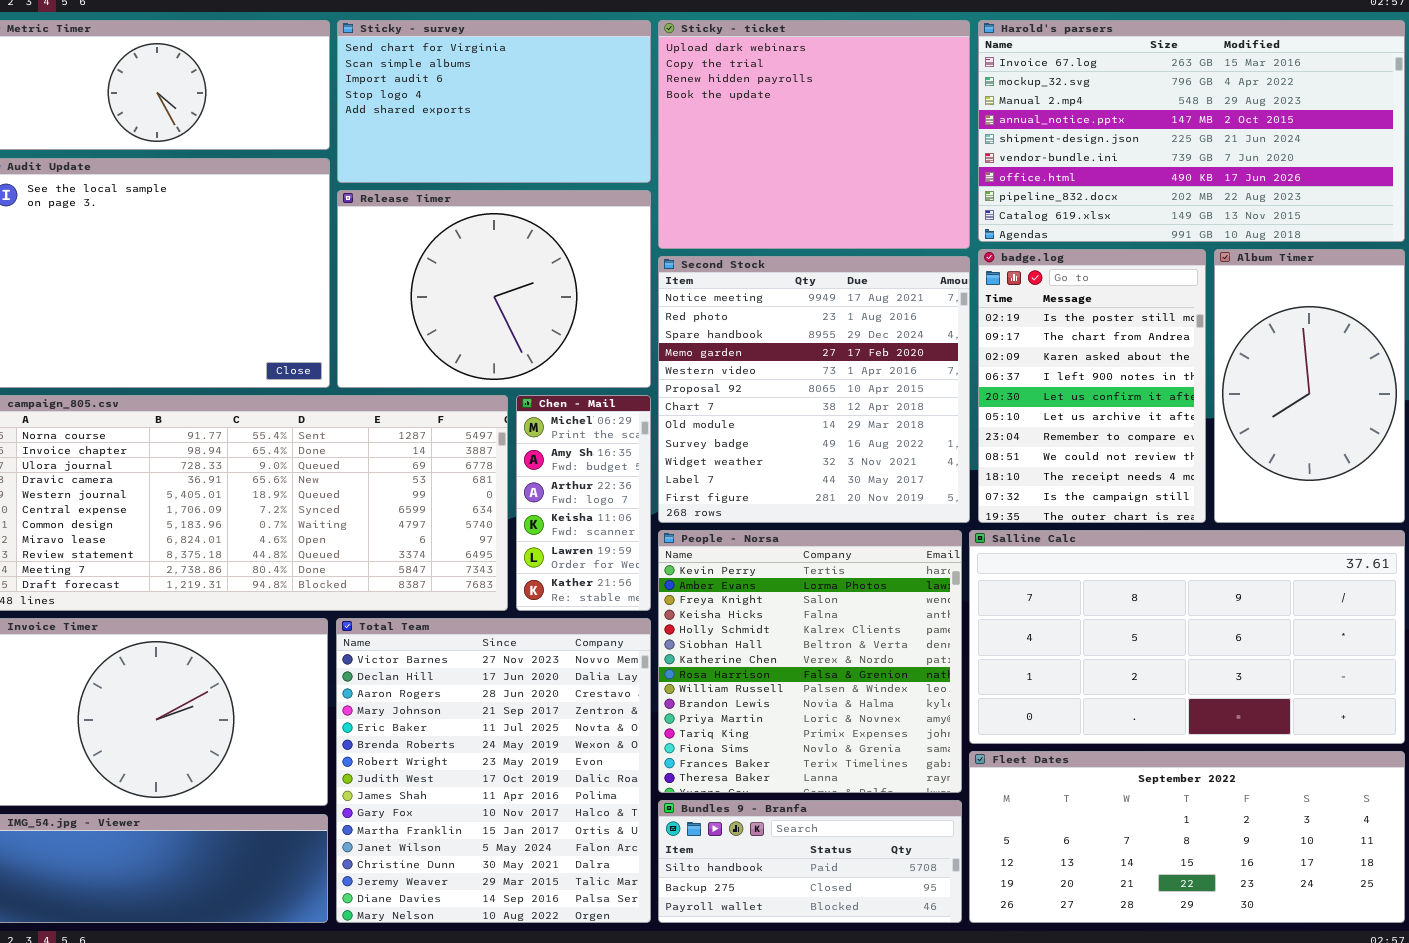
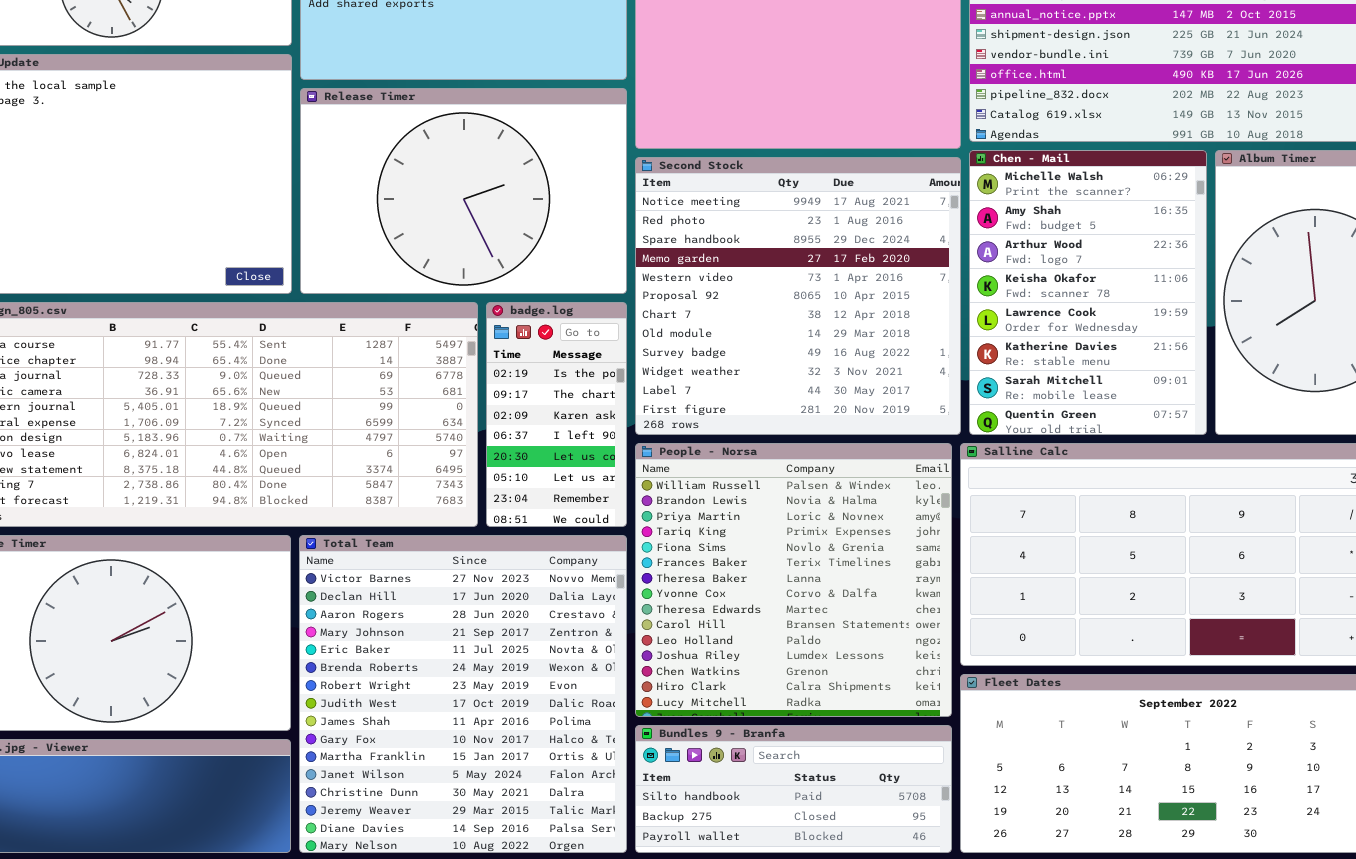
badge.log: [978,249,1206,523] -> [486,302,627,527], moved, resized
Chen - Mail: [516,395,651,611] -> [969,150,1207,435], moved, resized
People - Norsa: [658,530,962,793] -> [635,443,952,717], scrolled down 8 rows

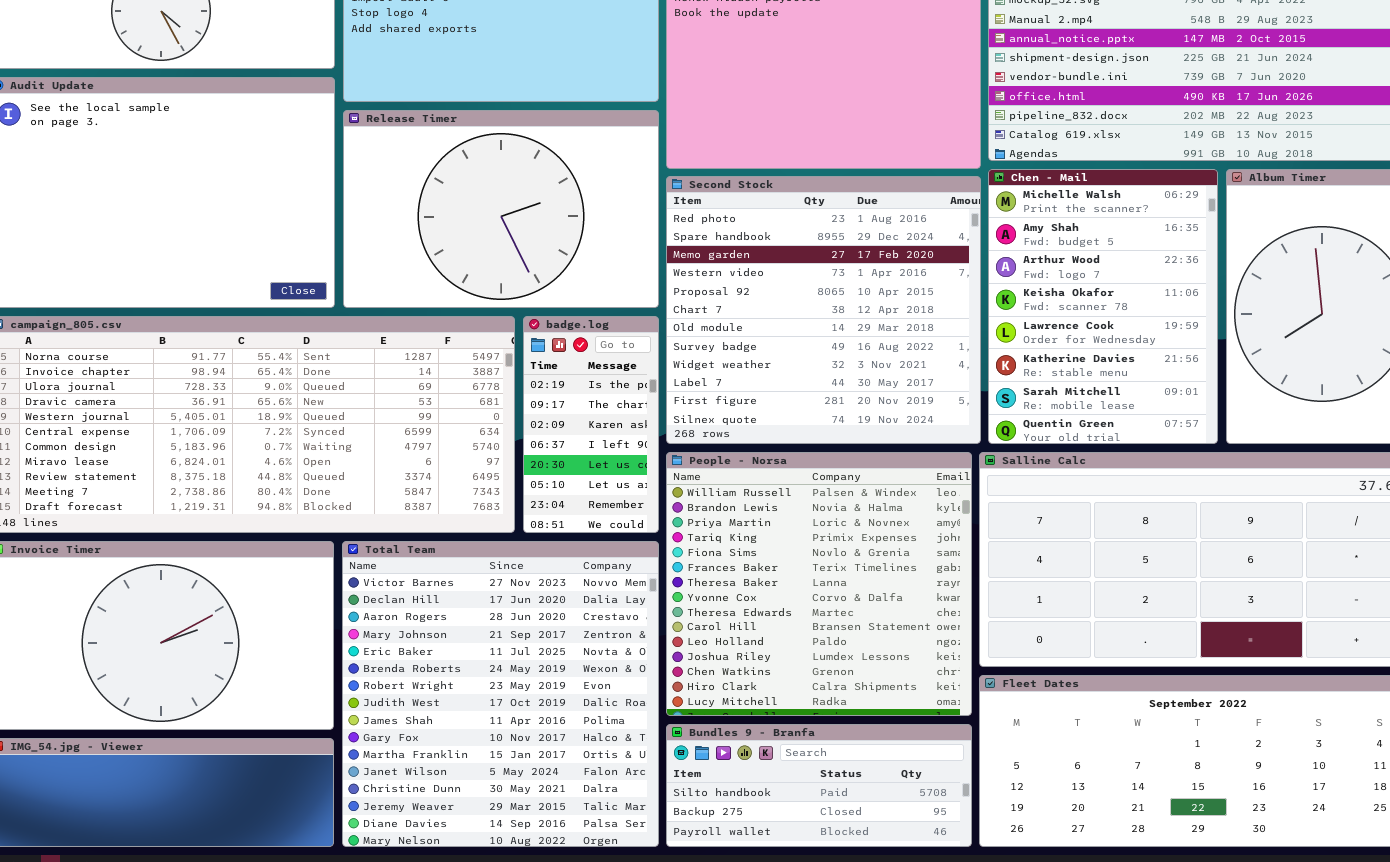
Second Stock: [635,157,961,435] -> [666,176,981,444], scrolled down 1 row

